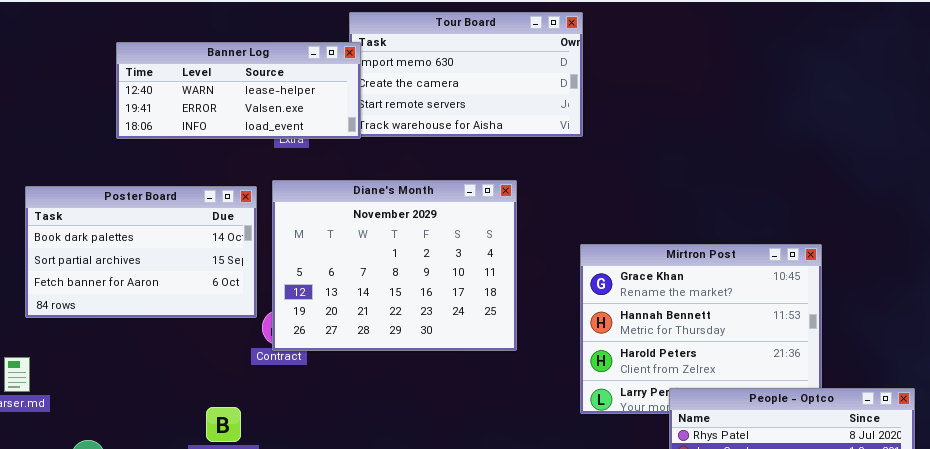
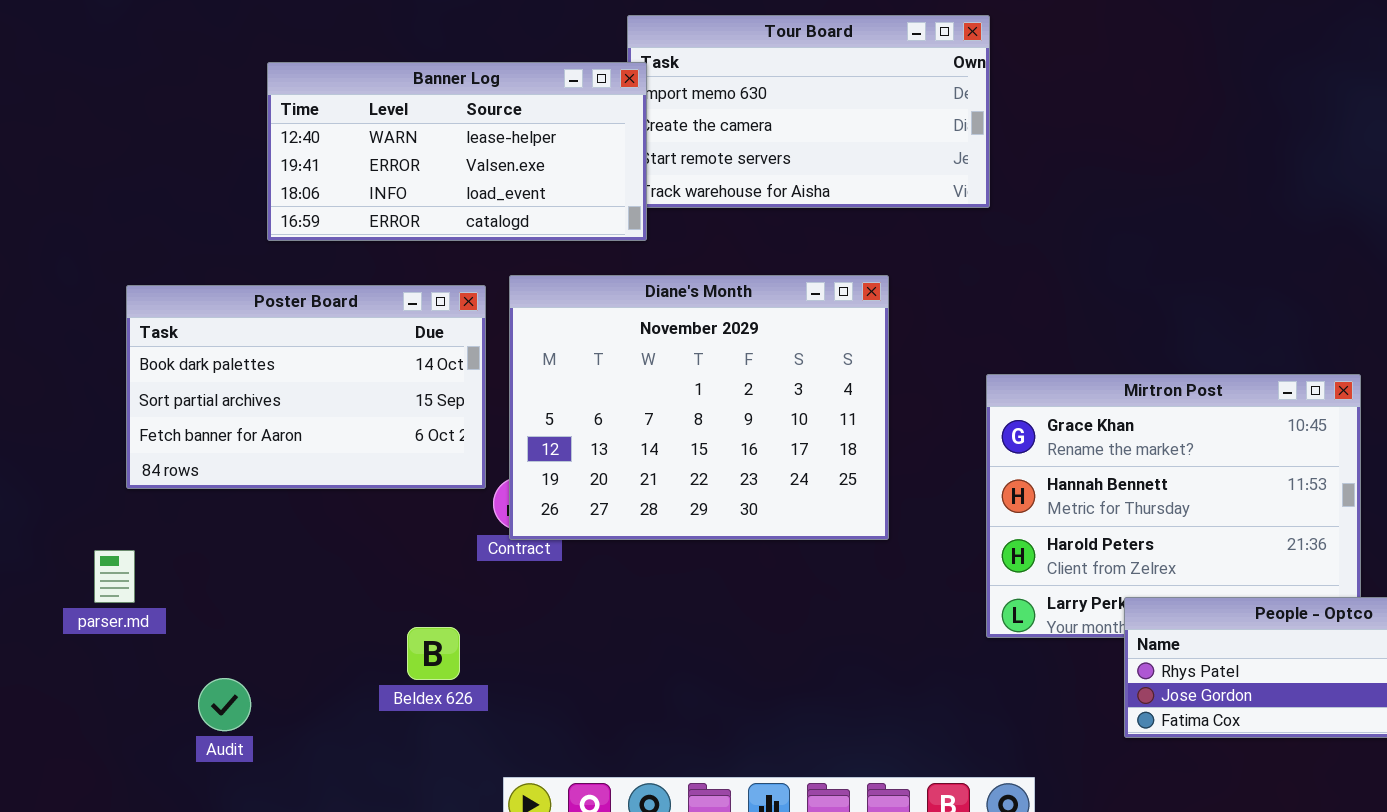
Banner Log: [116,42,361,139] -> [267,62,647,241], resized

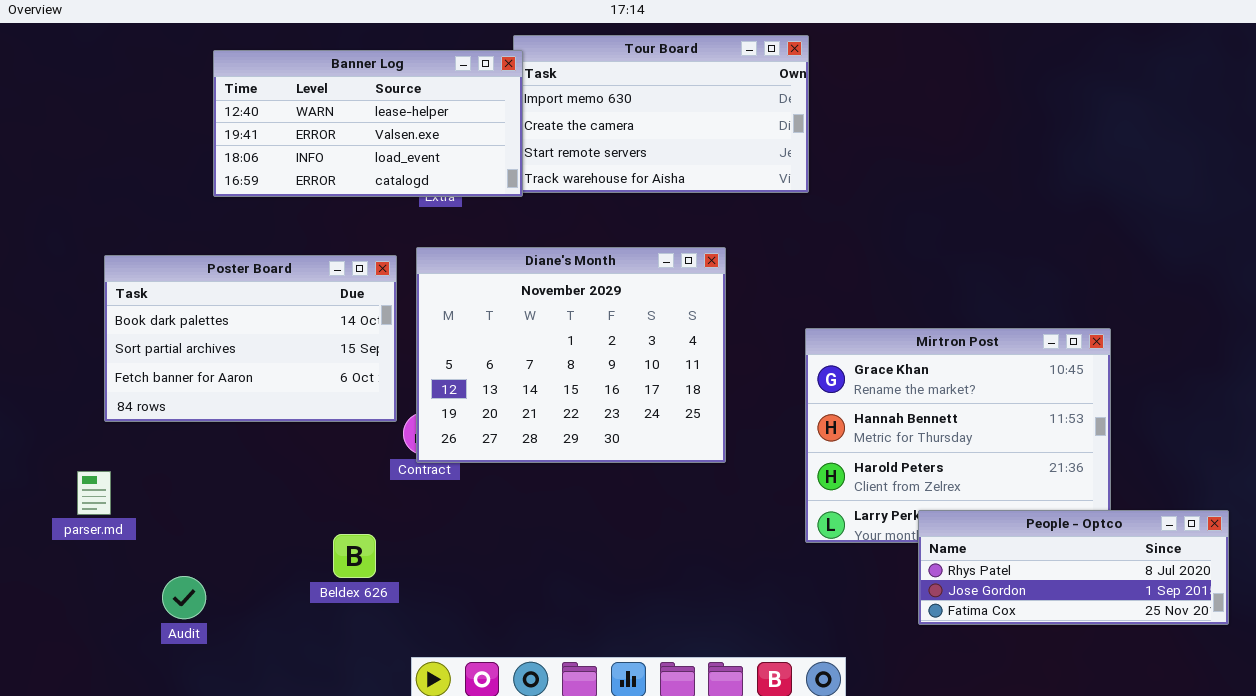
Banner Log: [267,62,647,241] -> [213,50,523,197], moved

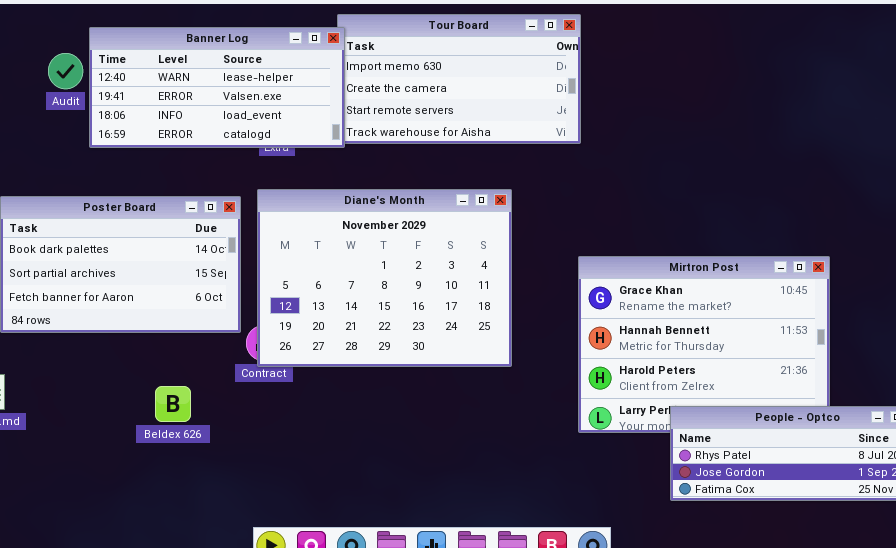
Beldex 626: [333,534,376,578] -> [155,386,191,422], moved
Audit: [162,576,206,619] -> [48,53,83,89], moved

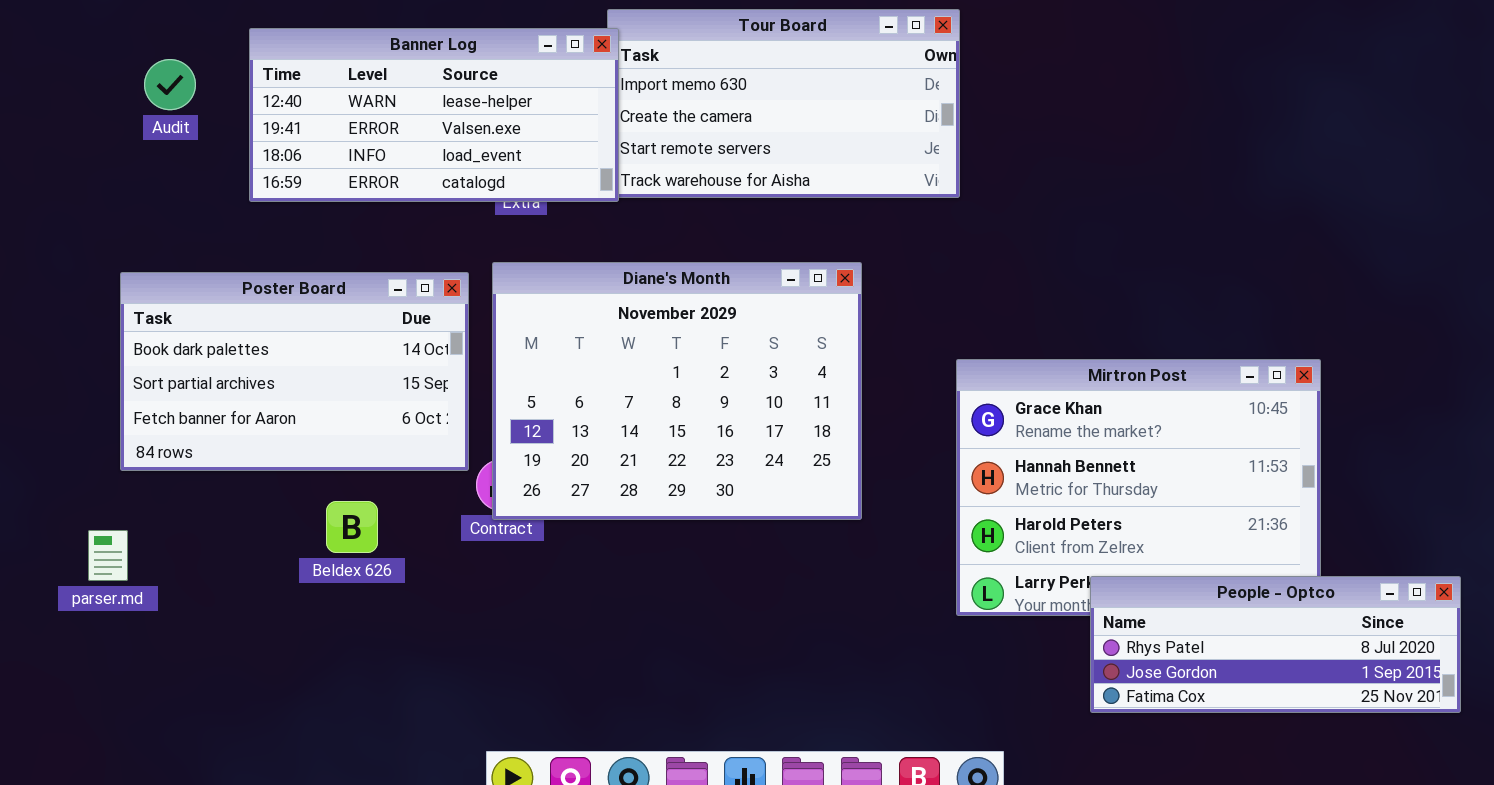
Audit: [48,53,83,89] -> [144,59,196,110], moved
Beldex 626: [155,386,191,422] -> [326,501,378,553], moved

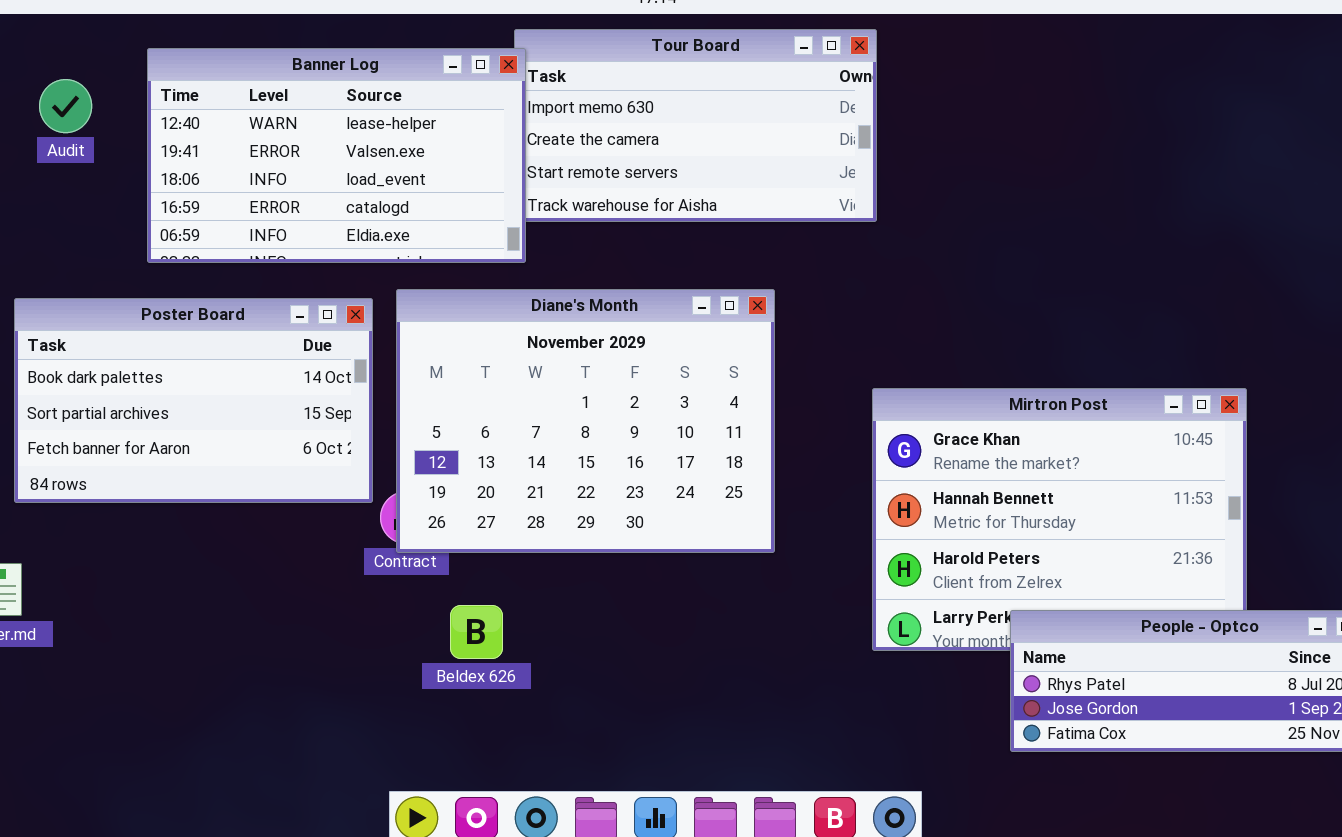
Banner Log: [249,28,619,202] -> [147,48,526,263], resized
Beldex 626: [326,501,378,553] -> [450,605,503,659], moved

